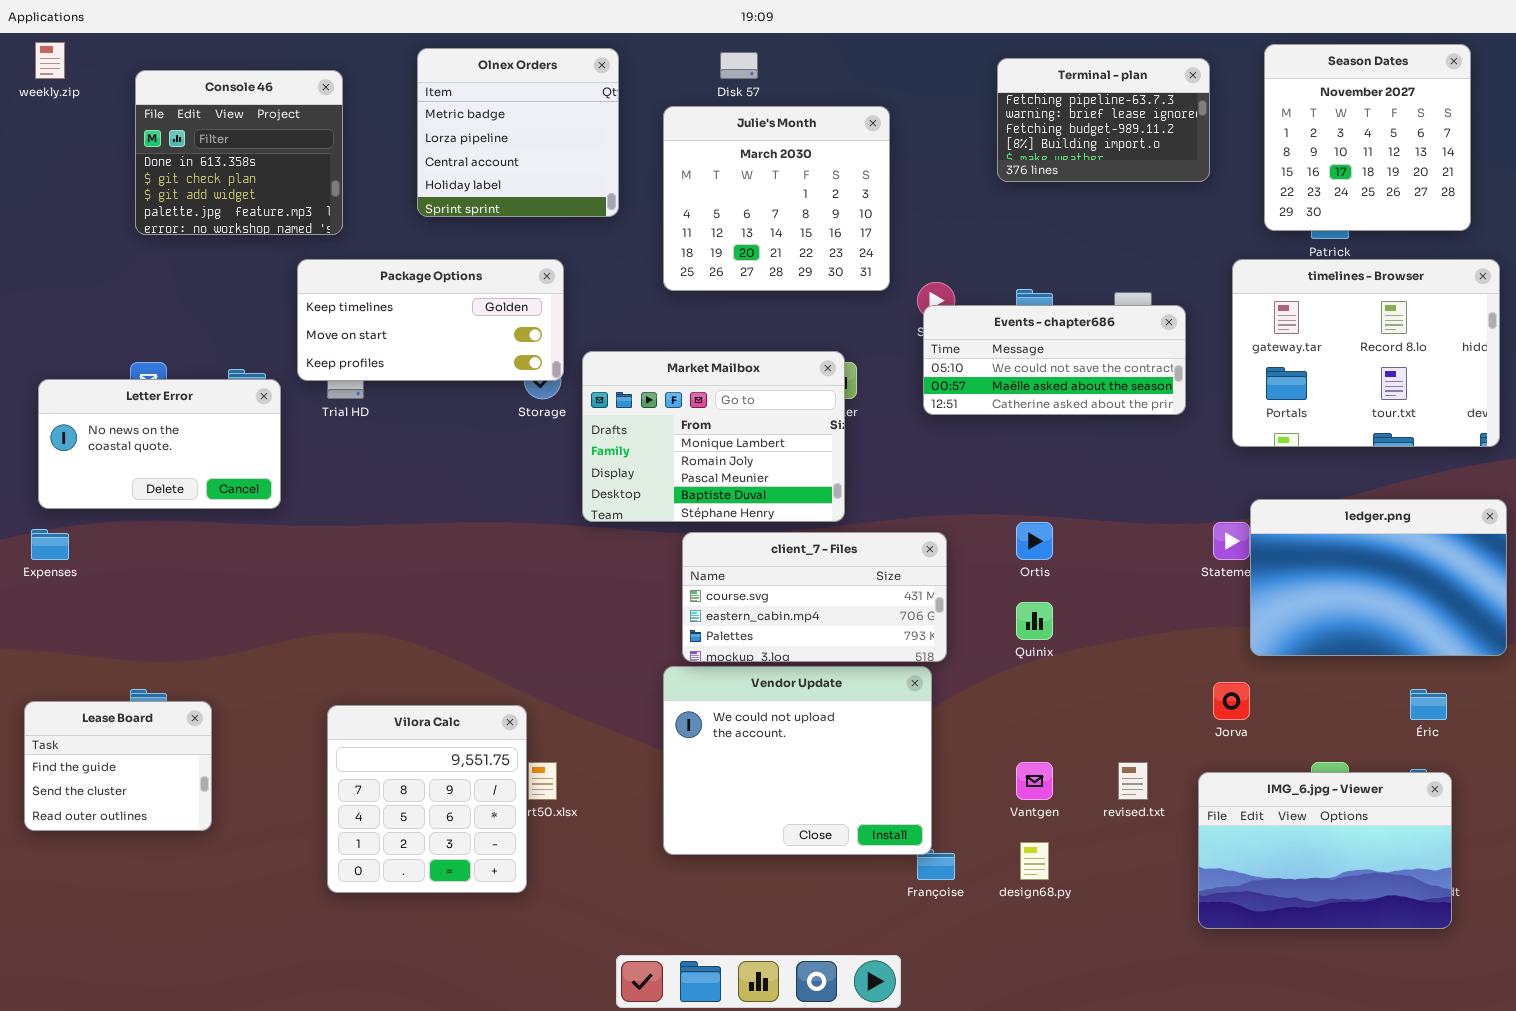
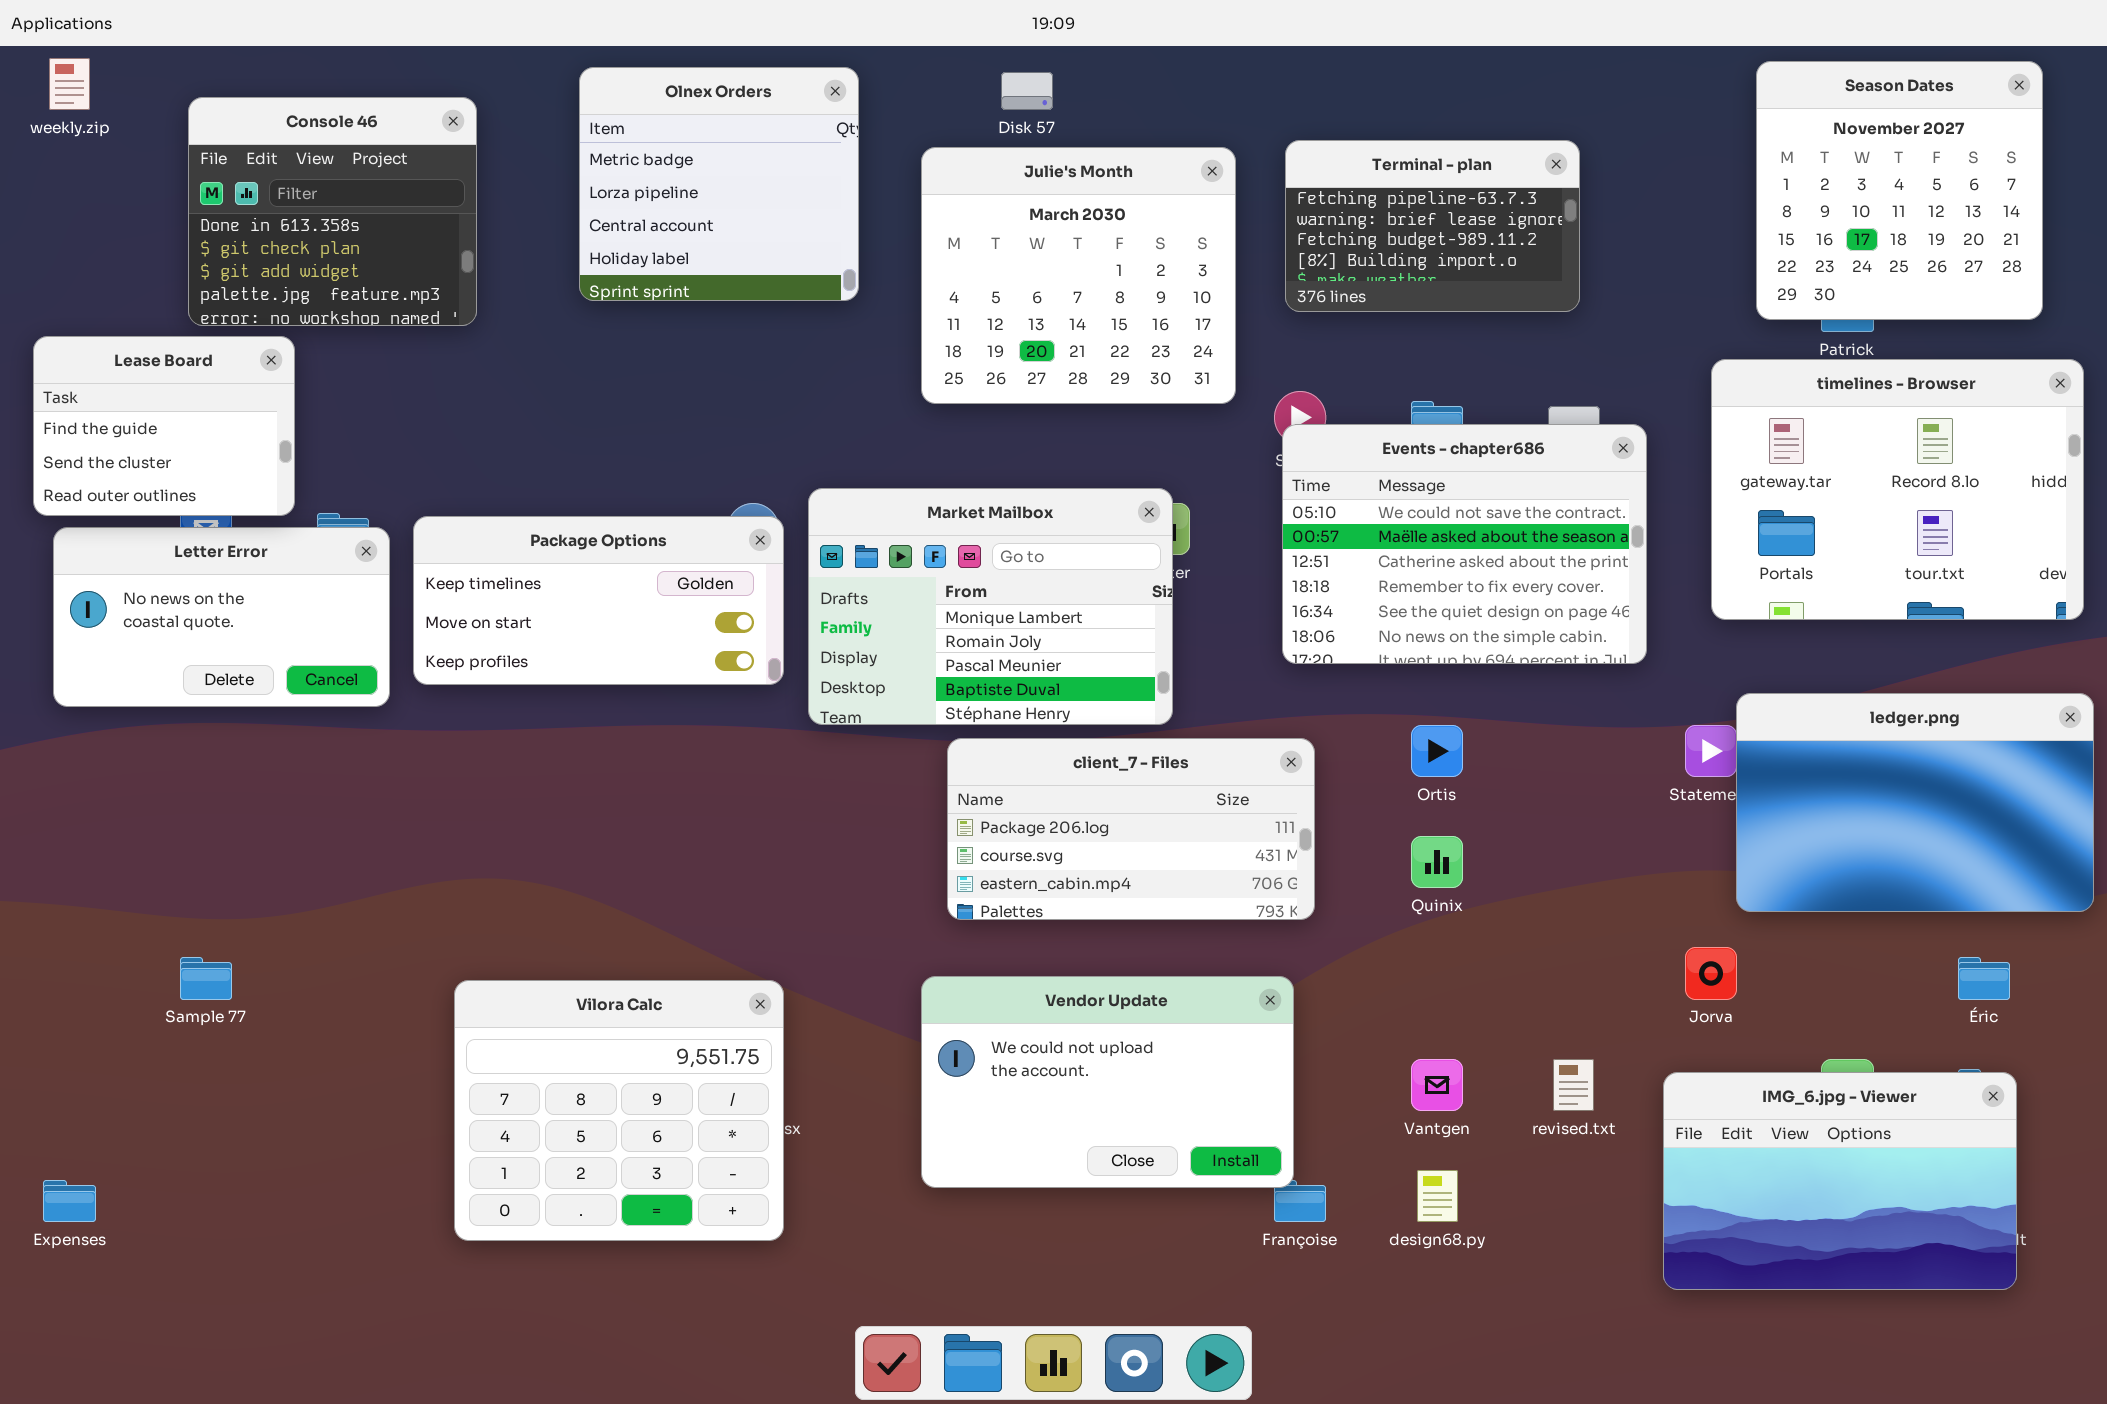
Terminal - plan: [997,58,1210,182] -> [1285,140,1580,312], moved
Package Options: [297,259,564,381] -> [413,516,784,685], moved
Events - chapter686: [923,305,1186,415] -> [1282,424,1647,664], resized
Expenses: [31,529,69,560] -> [43,1180,96,1222], moved
client_7 - Files: [682,532,947,662] -> [947,738,1315,920], scrolled up 1 row
Vendor Update: [663,666,932,855] -> [921,976,1294,1188], resized
Lease Board: [24,701,212,831] -> [33,336,295,516], moved
Vilora Calc: [327,705,527,893] -> [454,980,784,1241], resized

